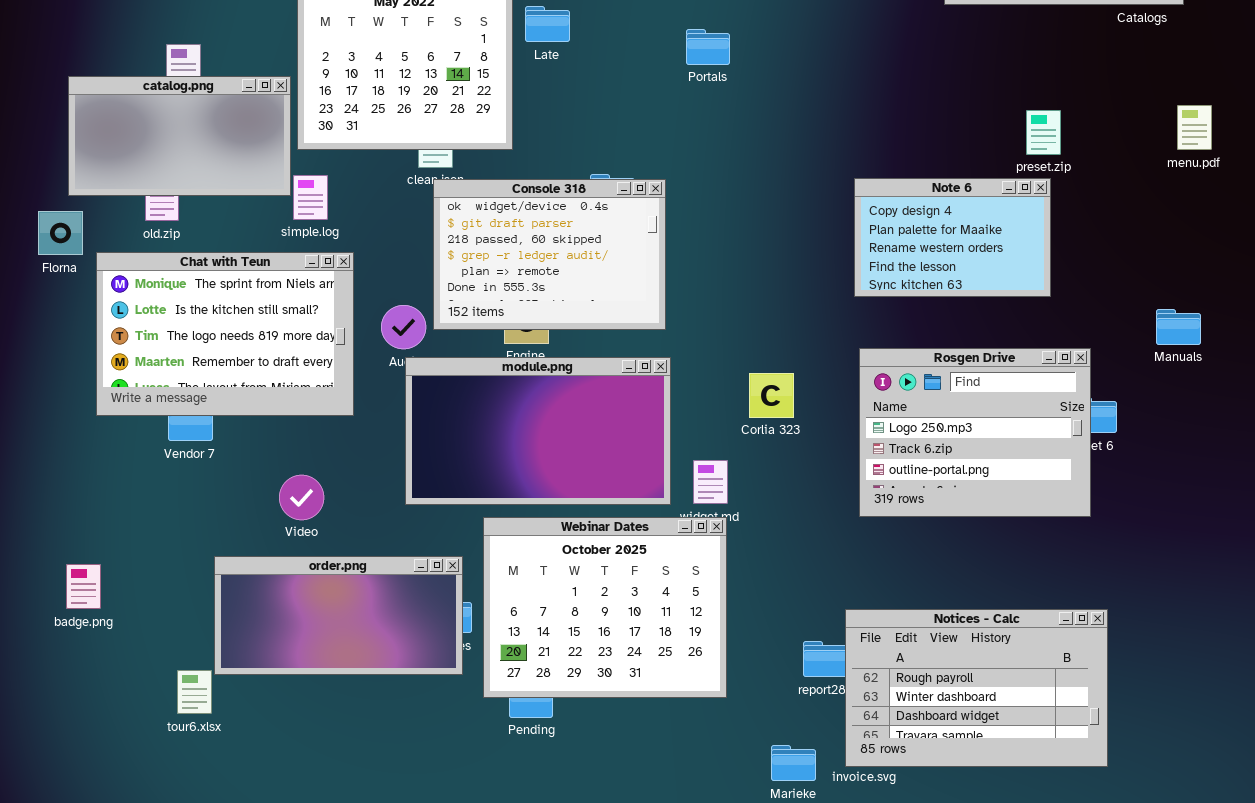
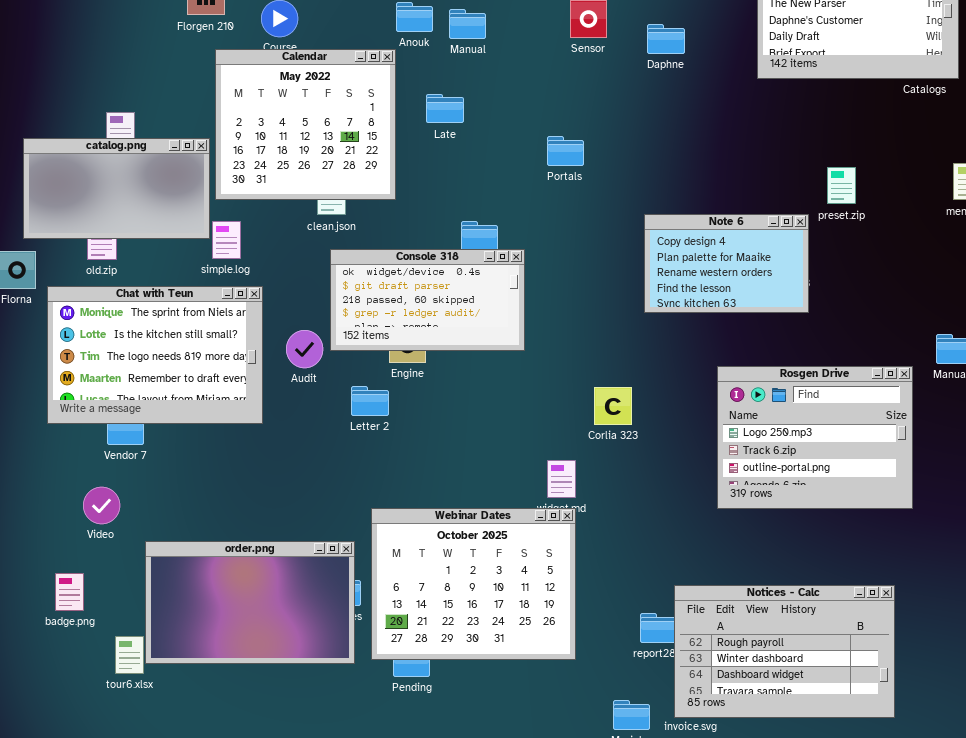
Late: [525,6,570,42] -> [426,94,464,123], moved
Portals: [686,29,730,65] -> [547,136,584,166], moved
Note 6: [854,178,1051,297] -> [644,214,809,313], moved
Console 318: [433,179,666,330] -> [330,249,525,351], resized
Rosgen Drive: [859,348,1091,517] -> [717,366,913,509], moved
module.png: [405,357,671,505] -> none, closed
Video: [279,475,324,520] -> [83,487,120,524], moved
order.png: [214,556,463,675] -> [145,541,355,664], resized
badge.png: [66,564,101,609] -> [55,573,84,611], moved

